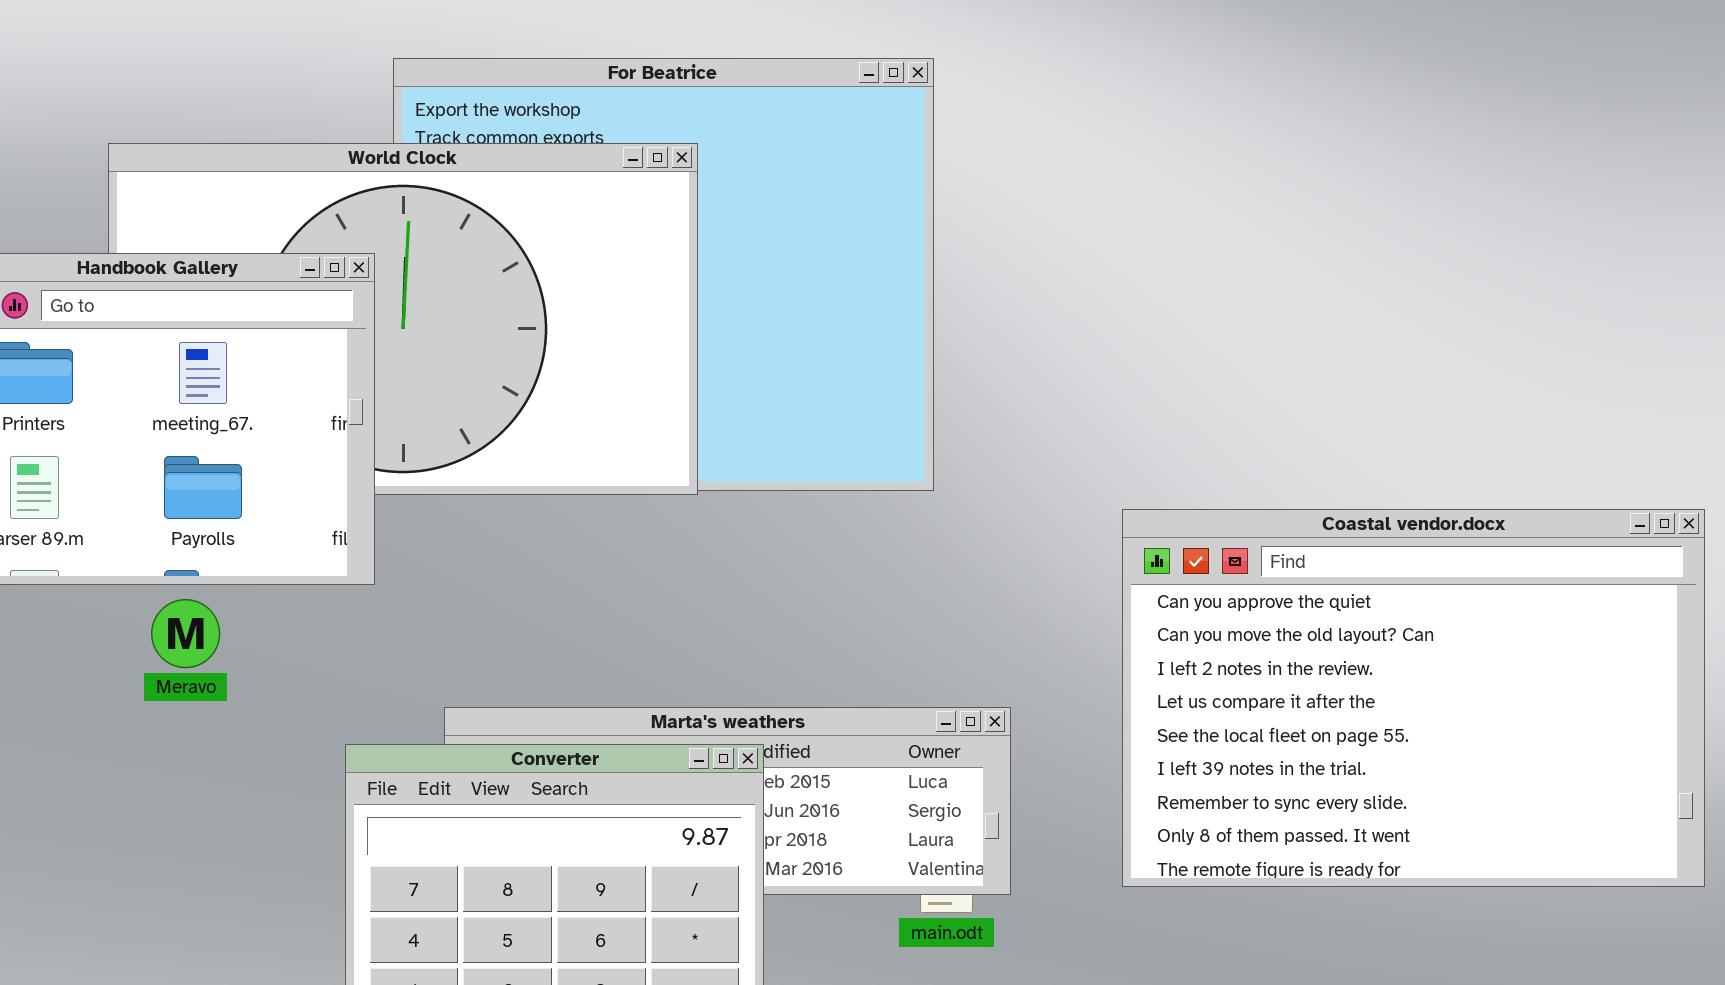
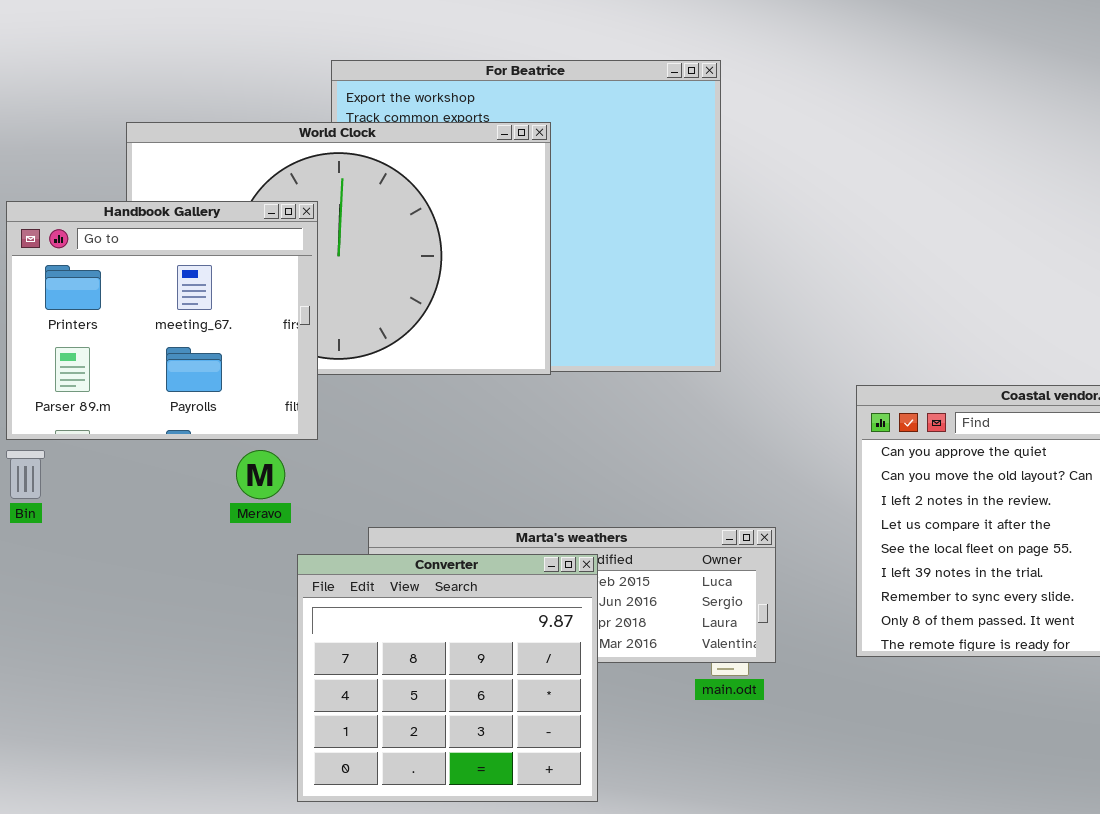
Meravo: [151,599,220,668] -> [236,450,285,499], moved

